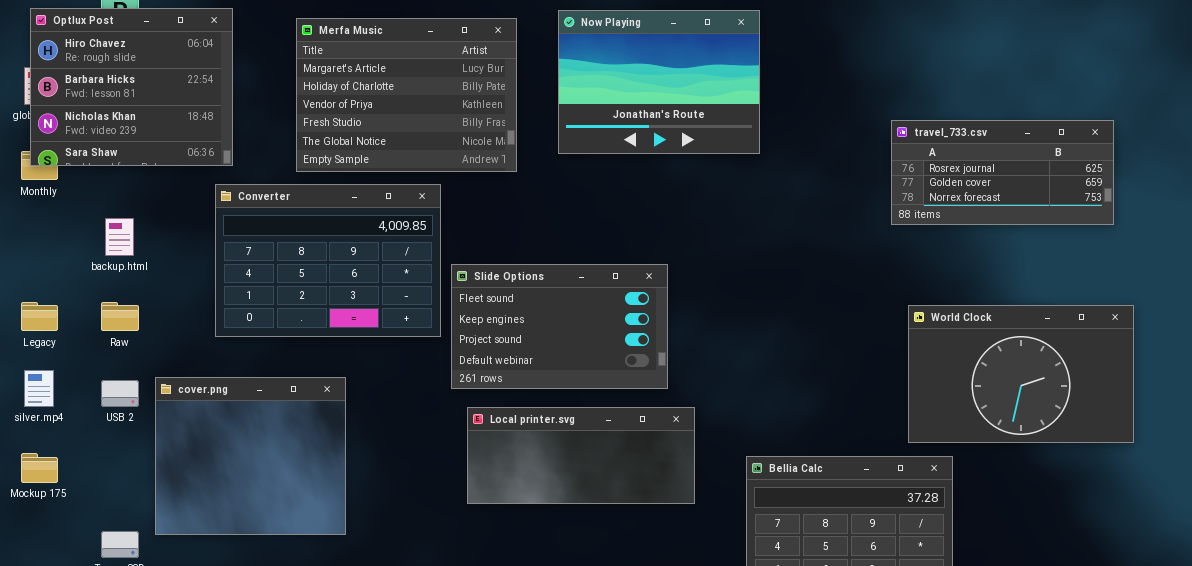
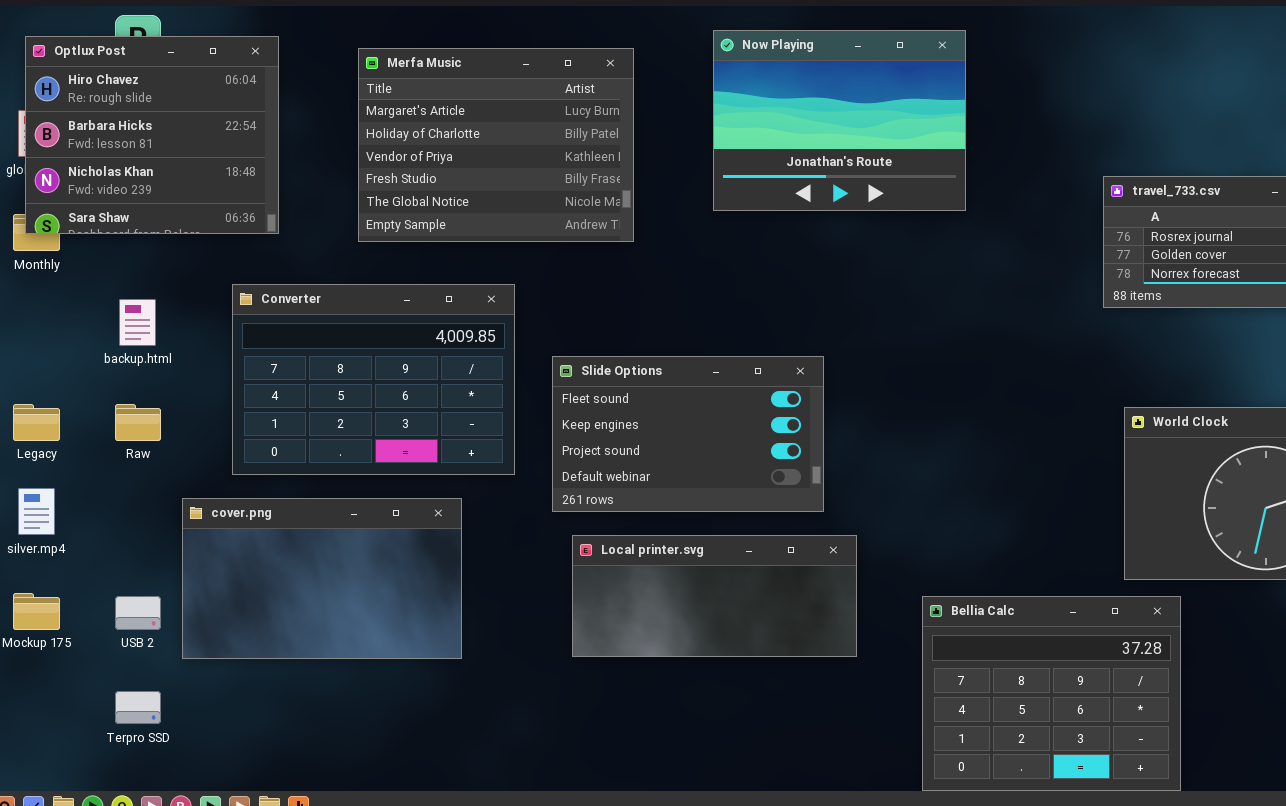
Now Playing: [558,10,760,154] -> [713,30,966,211], moved
Converter: [215,184,441,337] -> [232,284,515,475], moved
cover.png: [155,377,346,535] -> [182,498,462,659], resized
USB 2: [101,380,139,407] -> [115,596,161,630], moved

